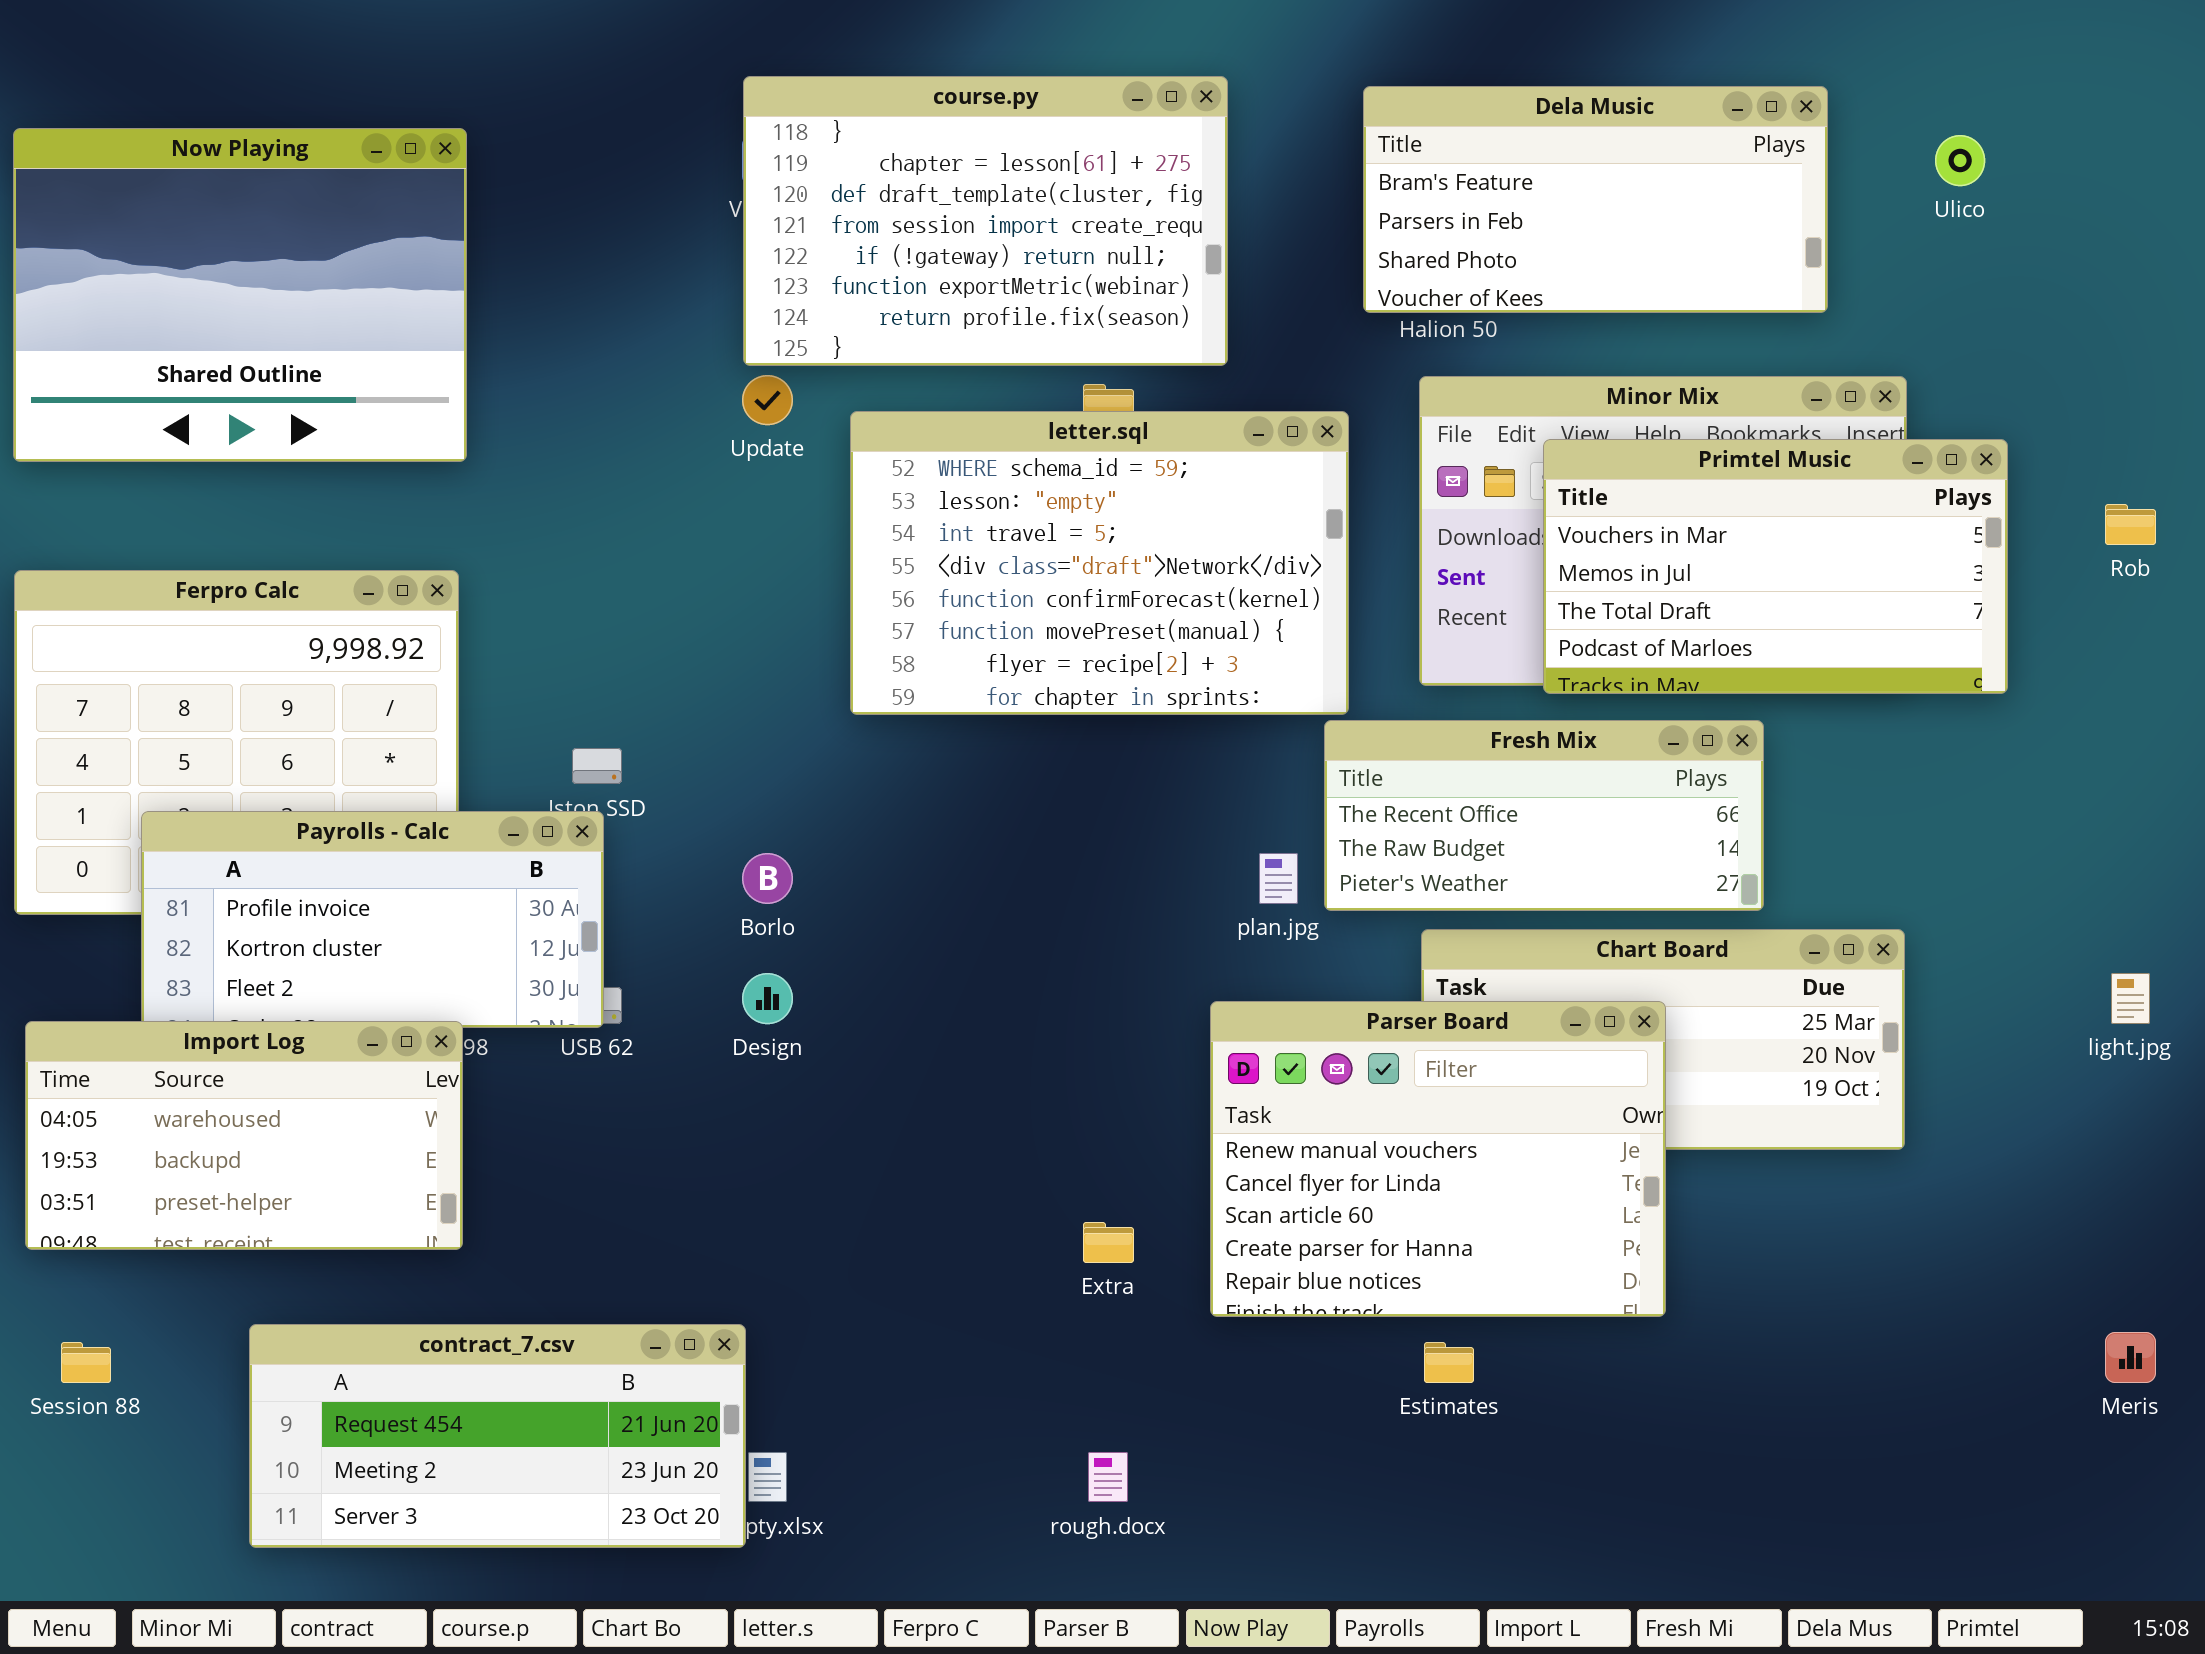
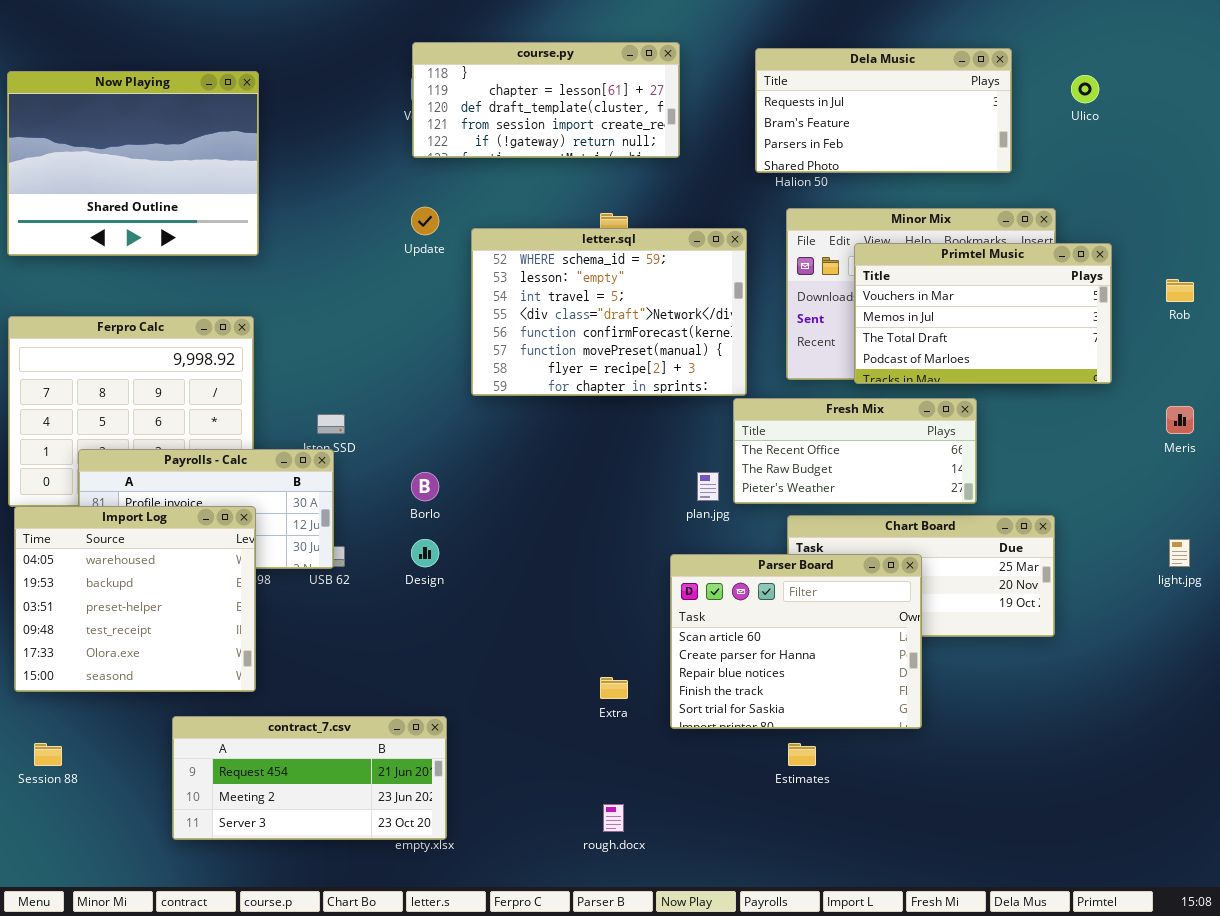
course.py: [743,76,1228,366] -> [412,42,680,158], resized
Dela Music: [1363,86,1828,313] -> [755,48,1012,173], scrolled up 1 row
Parser Board: [1210,1001,1666,1317] -> [670,554,922,729], scrolled down 2 rows
Import Log: [25,1021,463,1250] -> [14,506,256,692], resized
contract_7.csv: [249,1324,746,1548] -> [172,716,447,840], moved
Meris: [2105,1332,2156,1383] -> [1166,406,1194,434], moved

